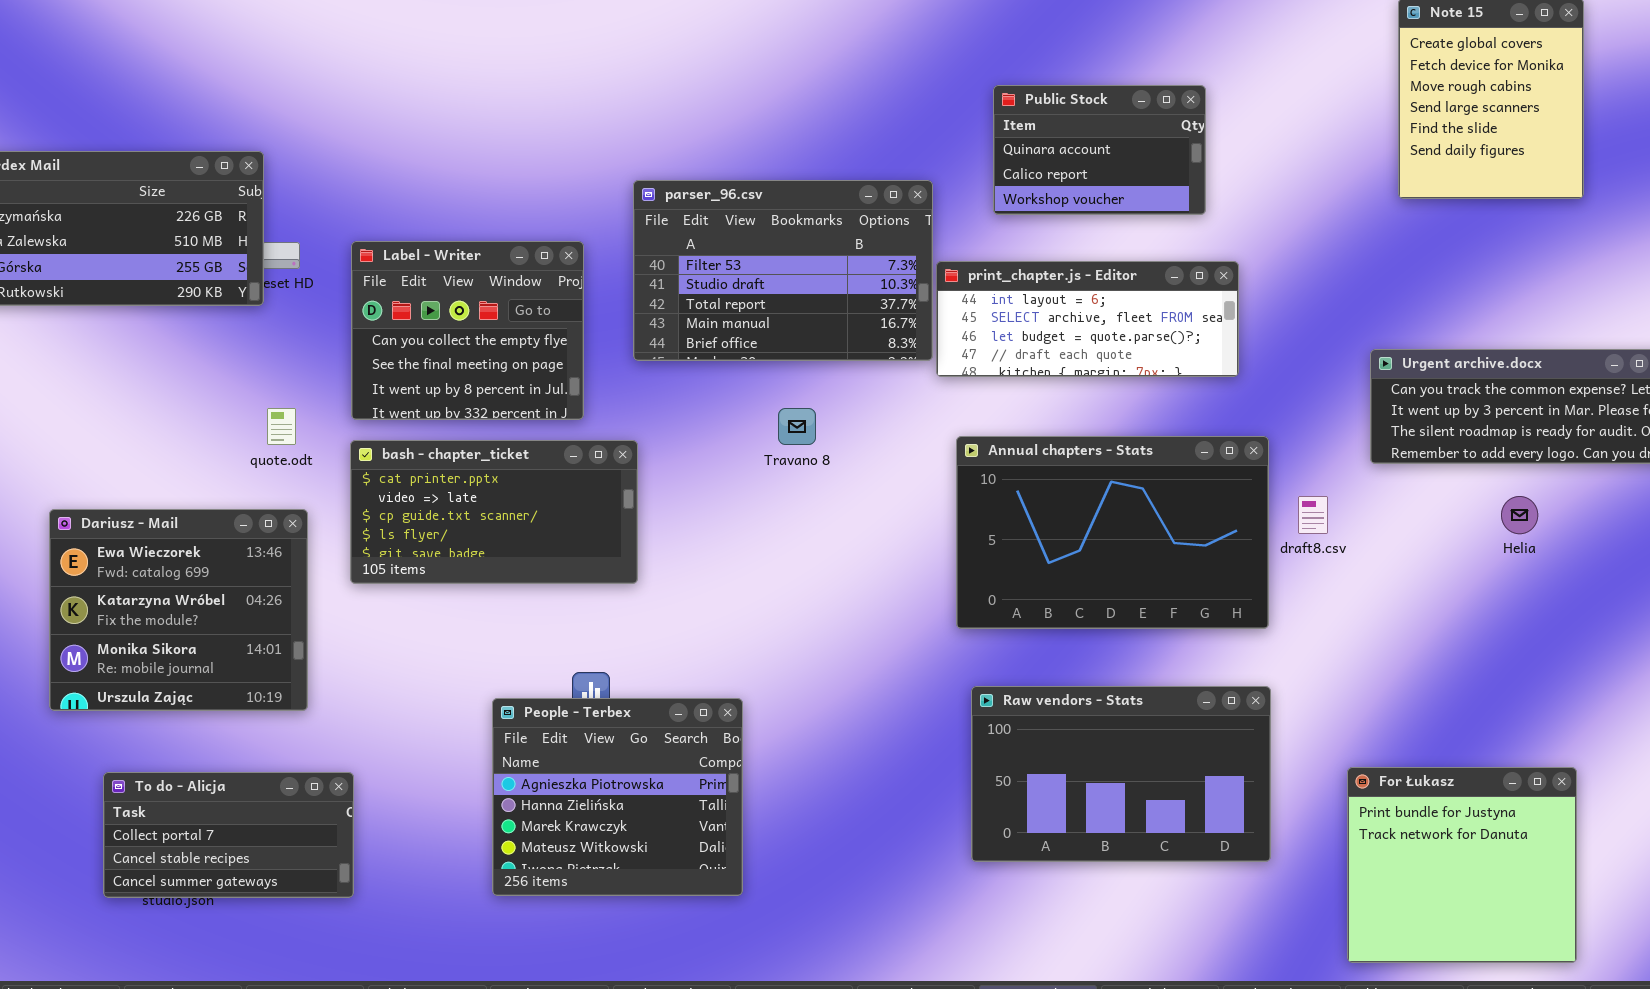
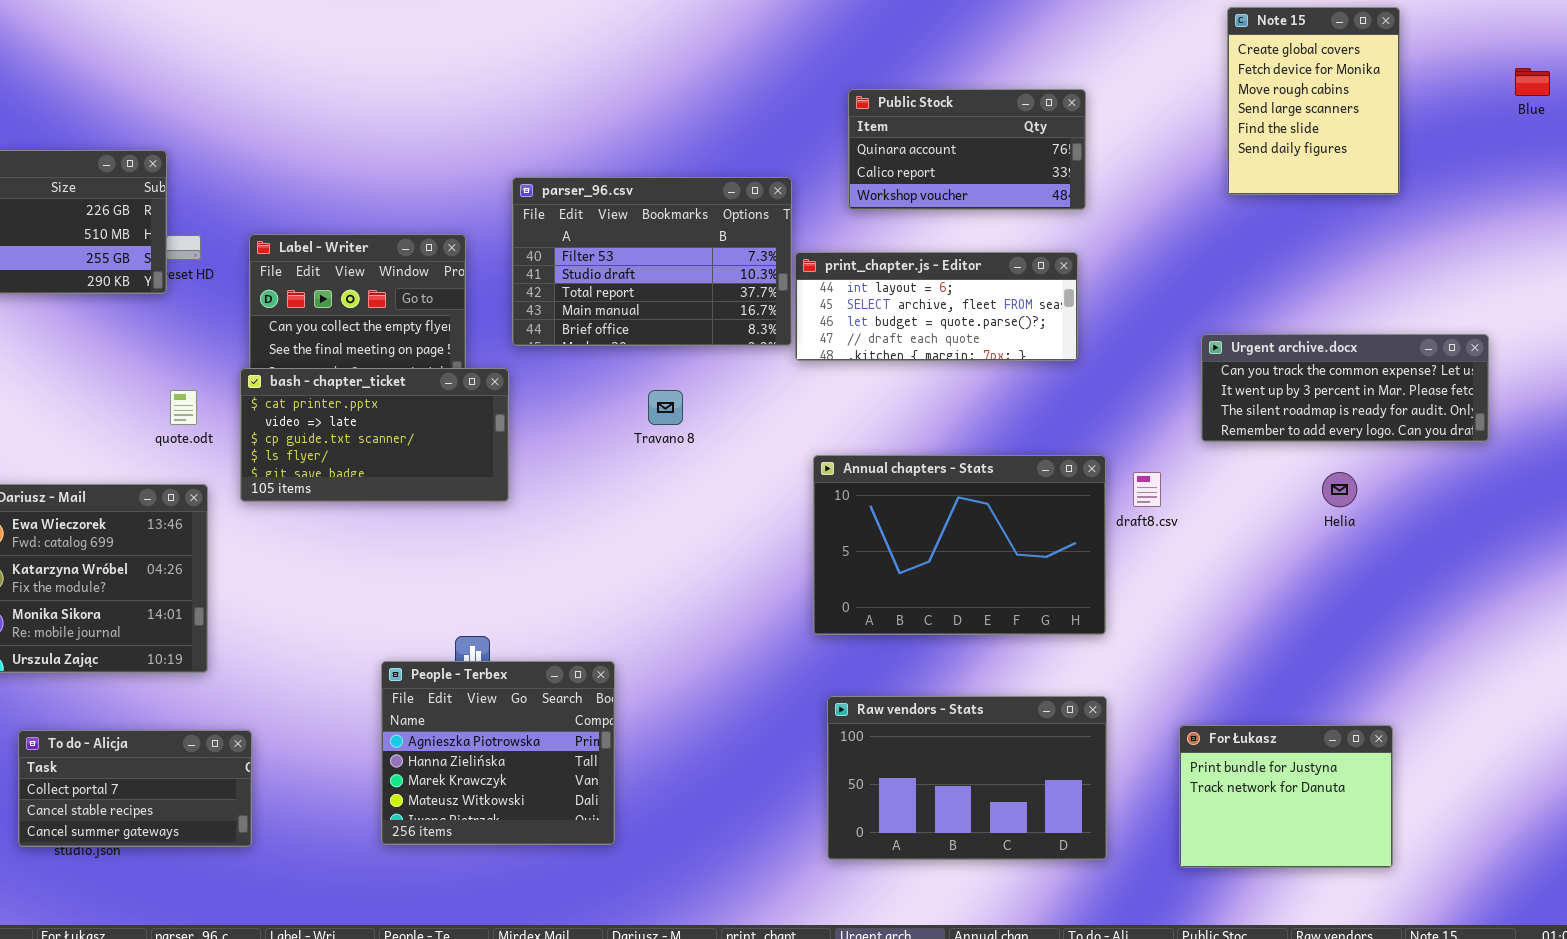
Public Stock: [993,85,1206,215] -> [848,89,1086,210], resized
Annual chapters - Stats: [956,436,1269,629] -> [813,455,1106,635], moved
bash - chapter_ticket: [350,440,638,584] -> [240,368,509,502], moved
Raw vendors - Stats: [971,686,1271,862] -> [827,696,1107,860], moved
For Łukasz: [1347,767,1577,963] -> [1179,725,1393,868], resized

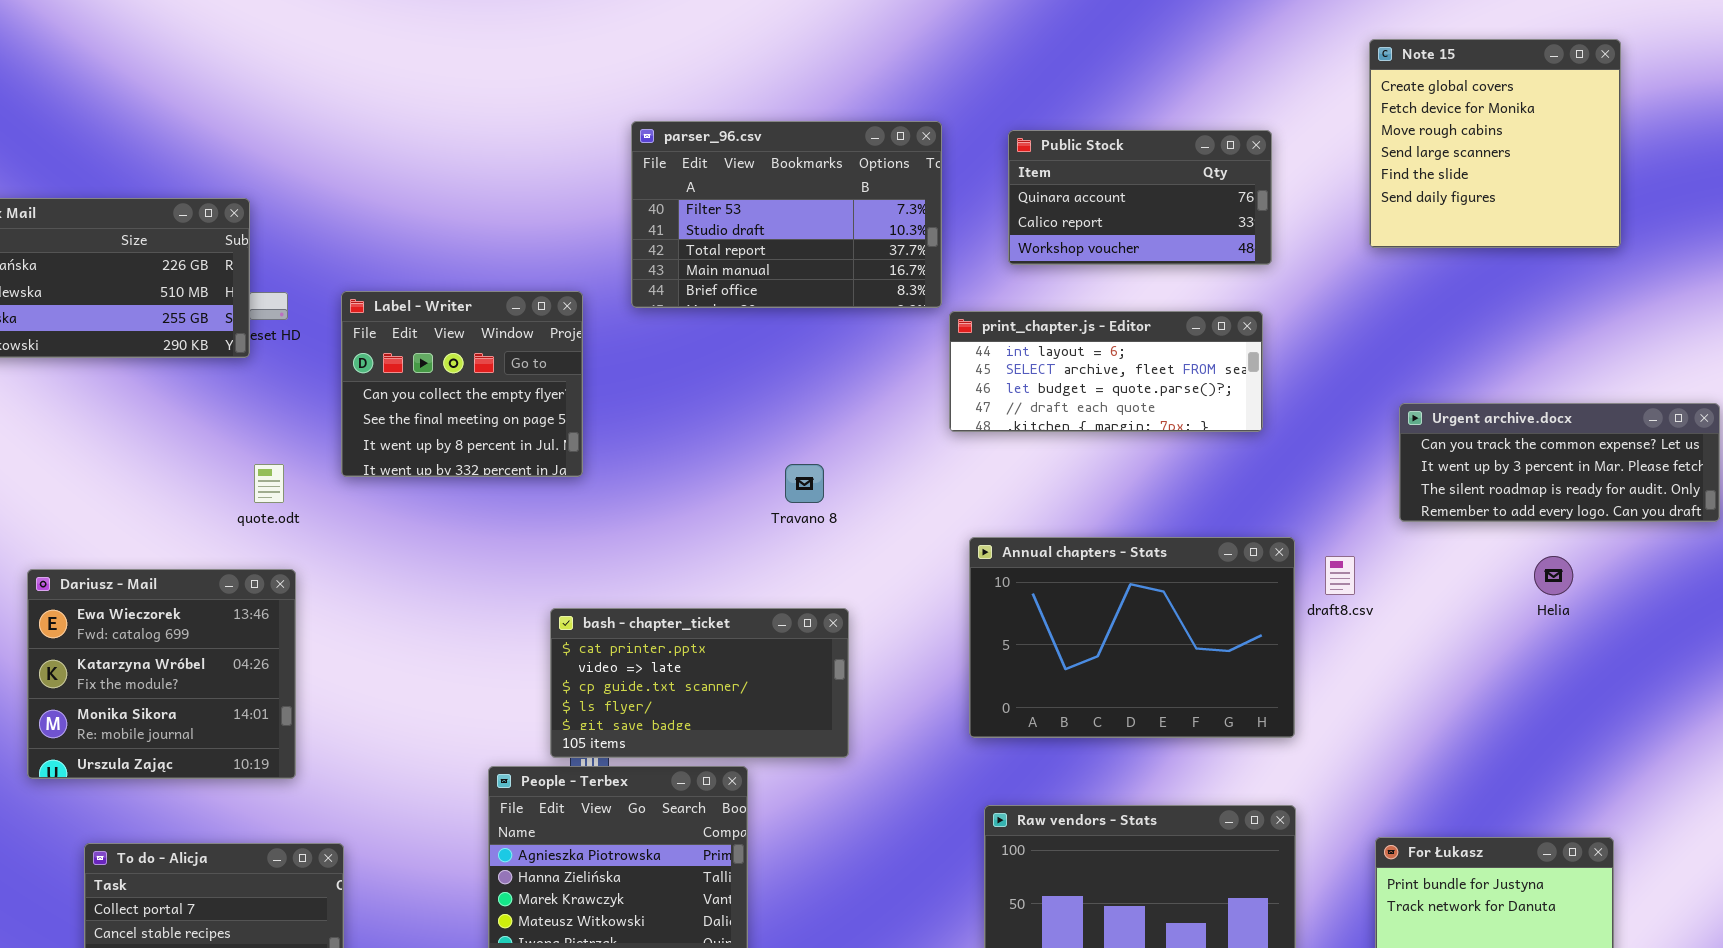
Note 15: [1227,7,1400,195] -> [1369,39,1621,248], resized
parser_96.csv: [512,177,792,346] -> [631,121,942,308], moved
bash - chapter_ticket: [240,368,509,502] -> [550,608,849,758], moved

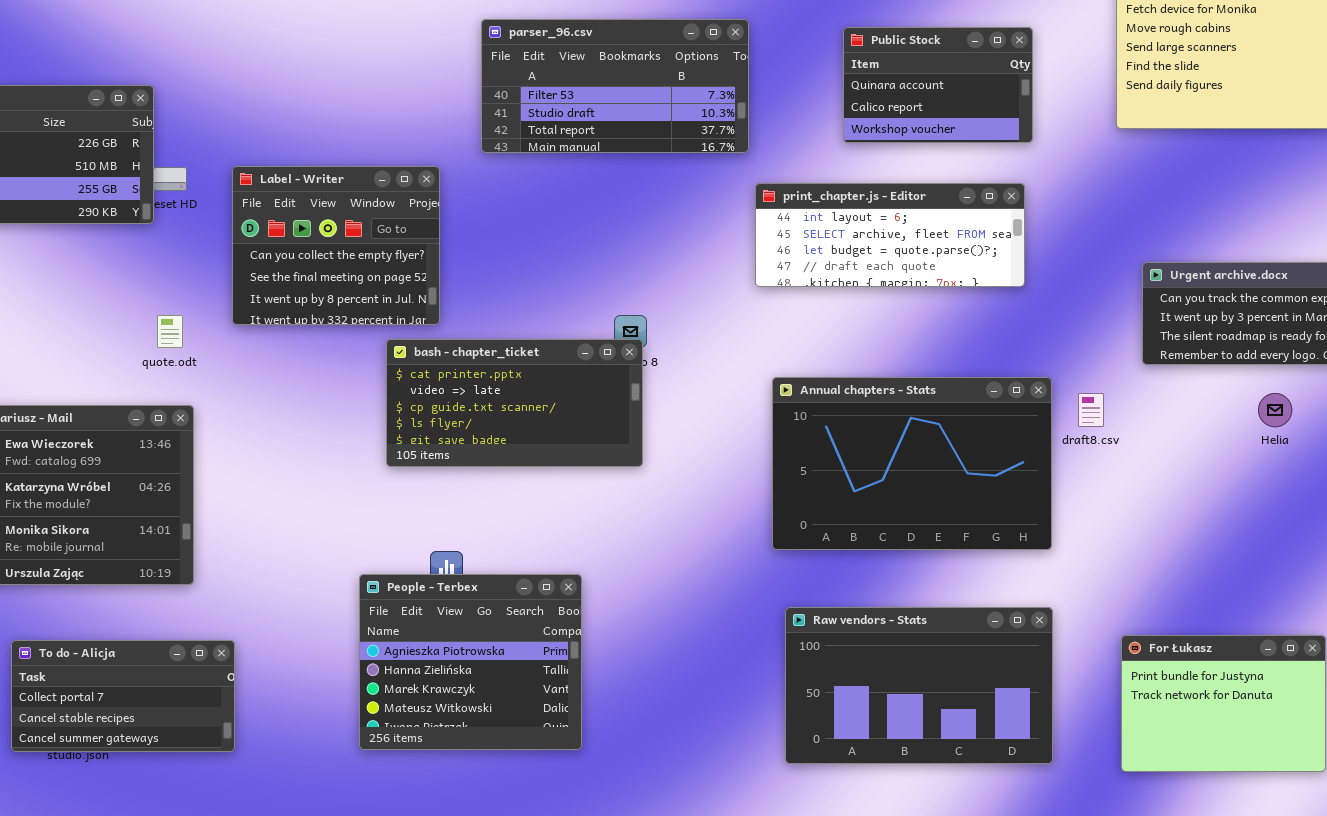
parser_96.csv: [631,121,942,308] -> [481,19,749,153], resized
Public Stock: [1008,130,1272,265] -> [843,27,1033,143], resized
bash - chapter_ticket: [550,608,849,758] -> [386,339,643,467], moved

